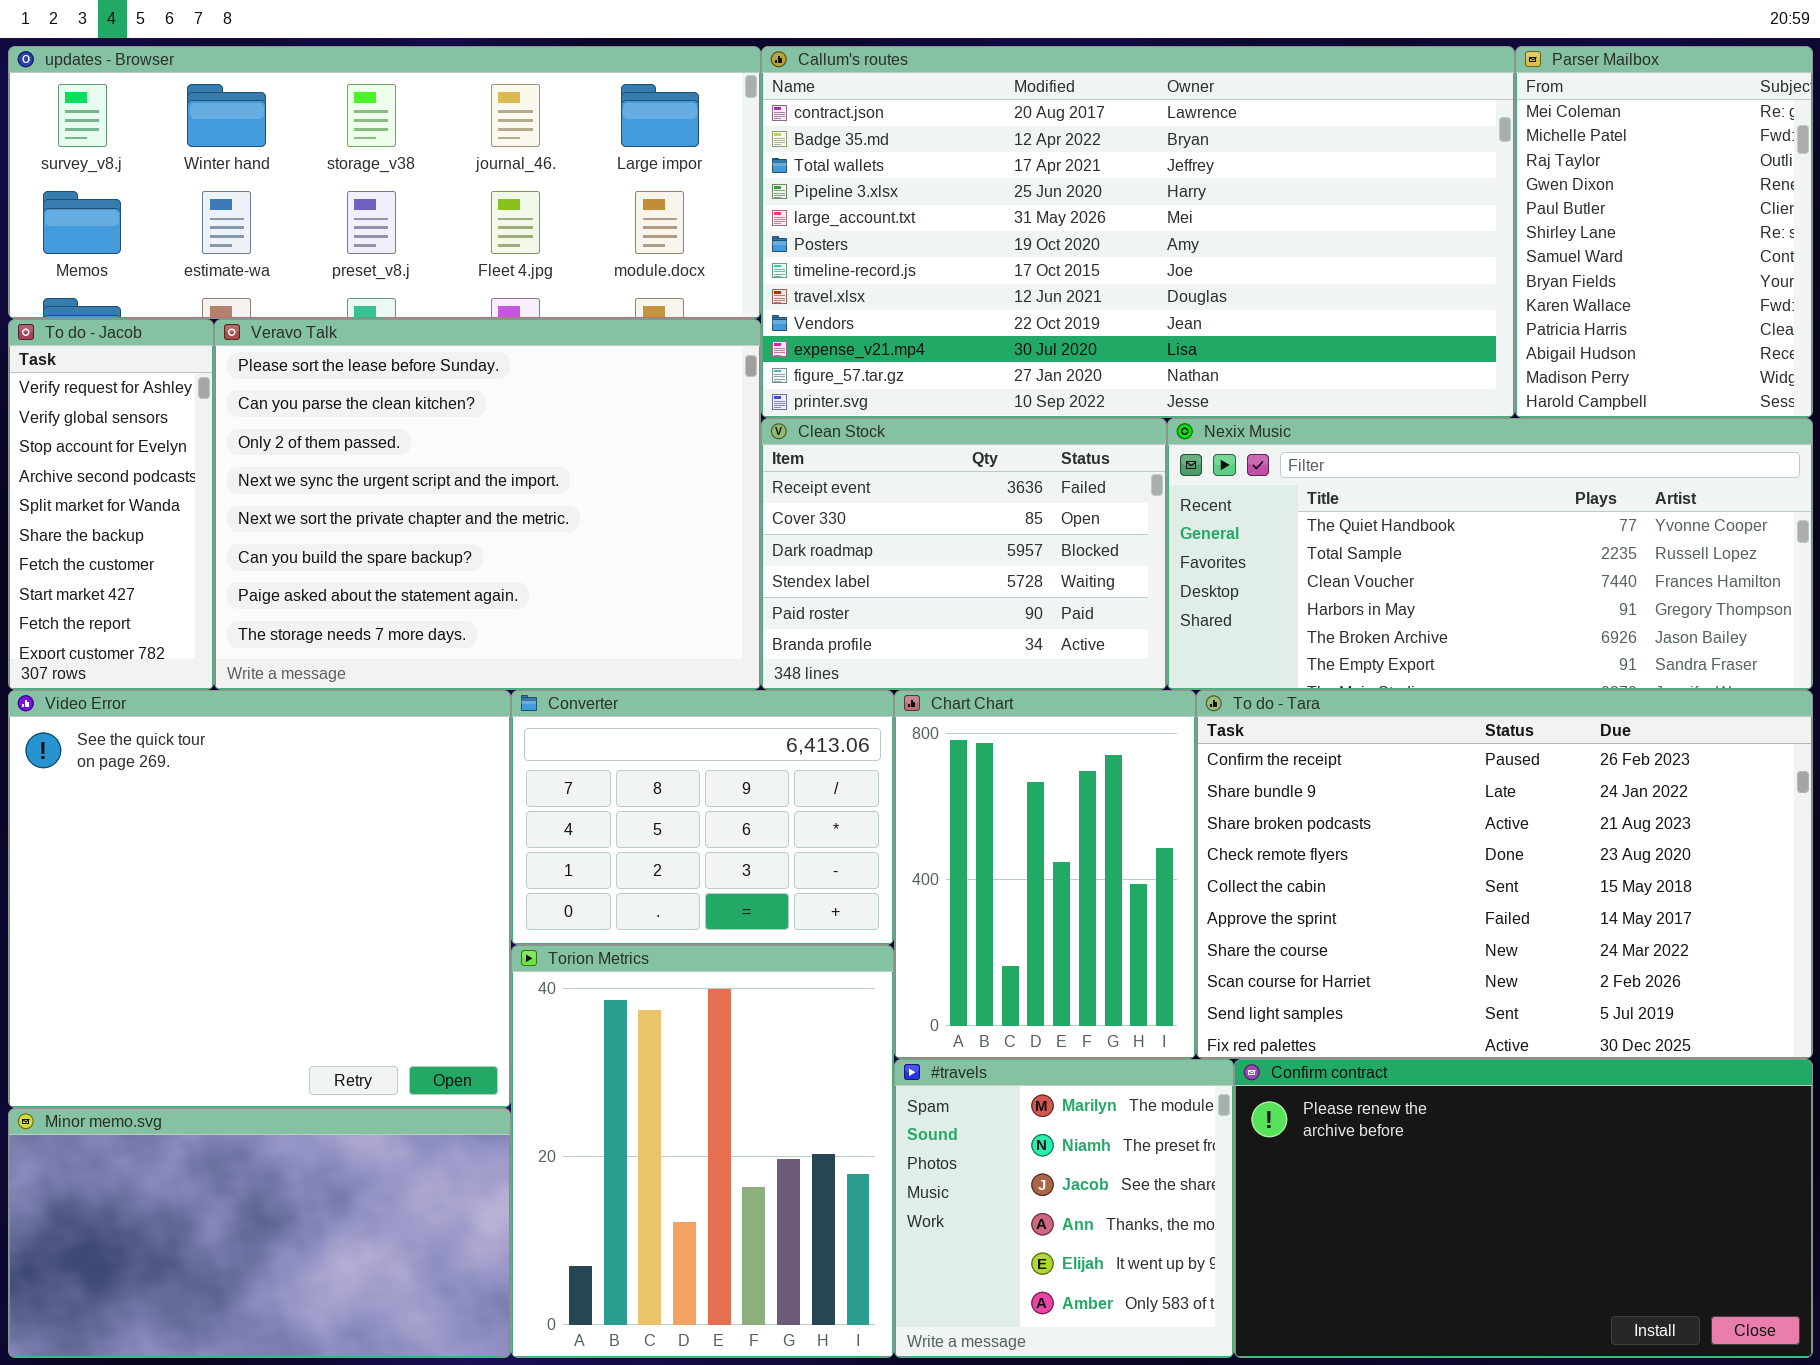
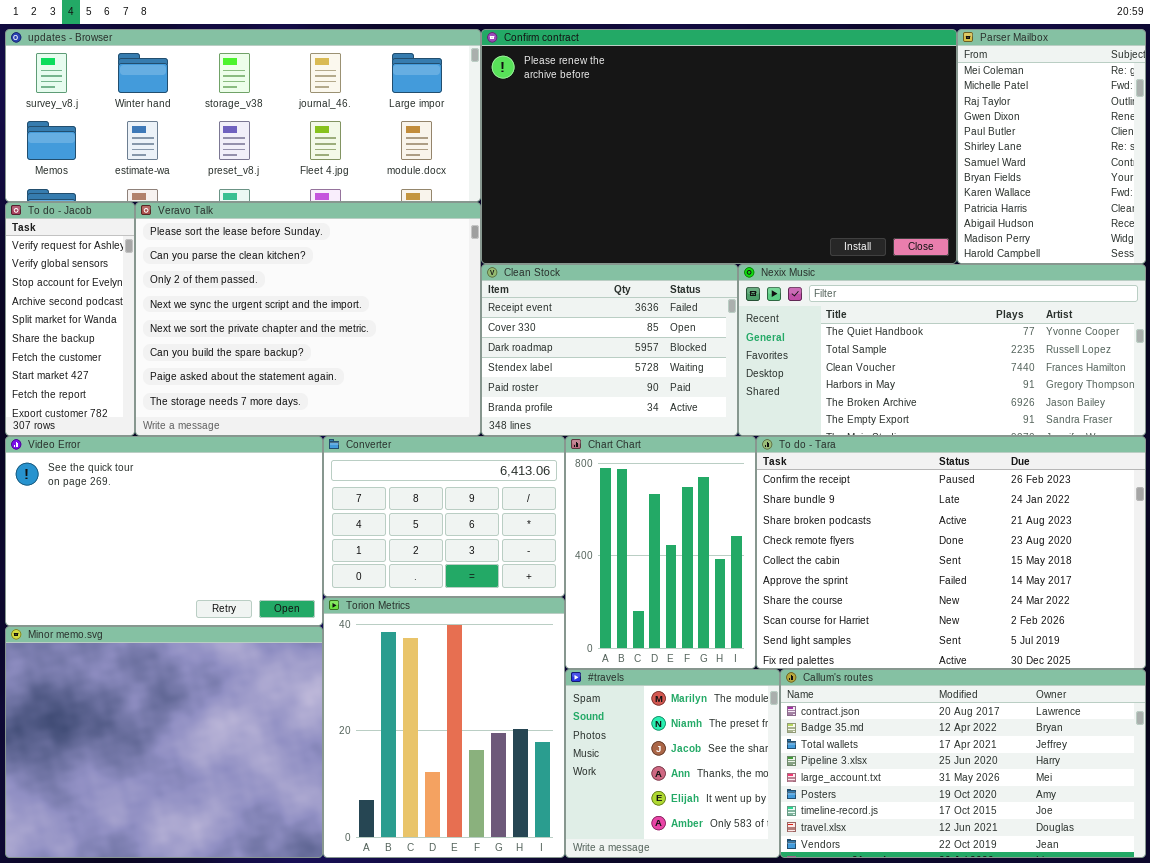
Callum's routes: [761,46,1515,418] -> [780,669,1146,858], moved, resized
Video Error: [8,690,511,1108] -> [5,436,323,626], resized
Confirm contract: [1234,1059,1813,1358] -> [481,29,957,264], moved, resized
Minor memo.svg: [8,1108,511,1358] -> [5,626,323,858], resized

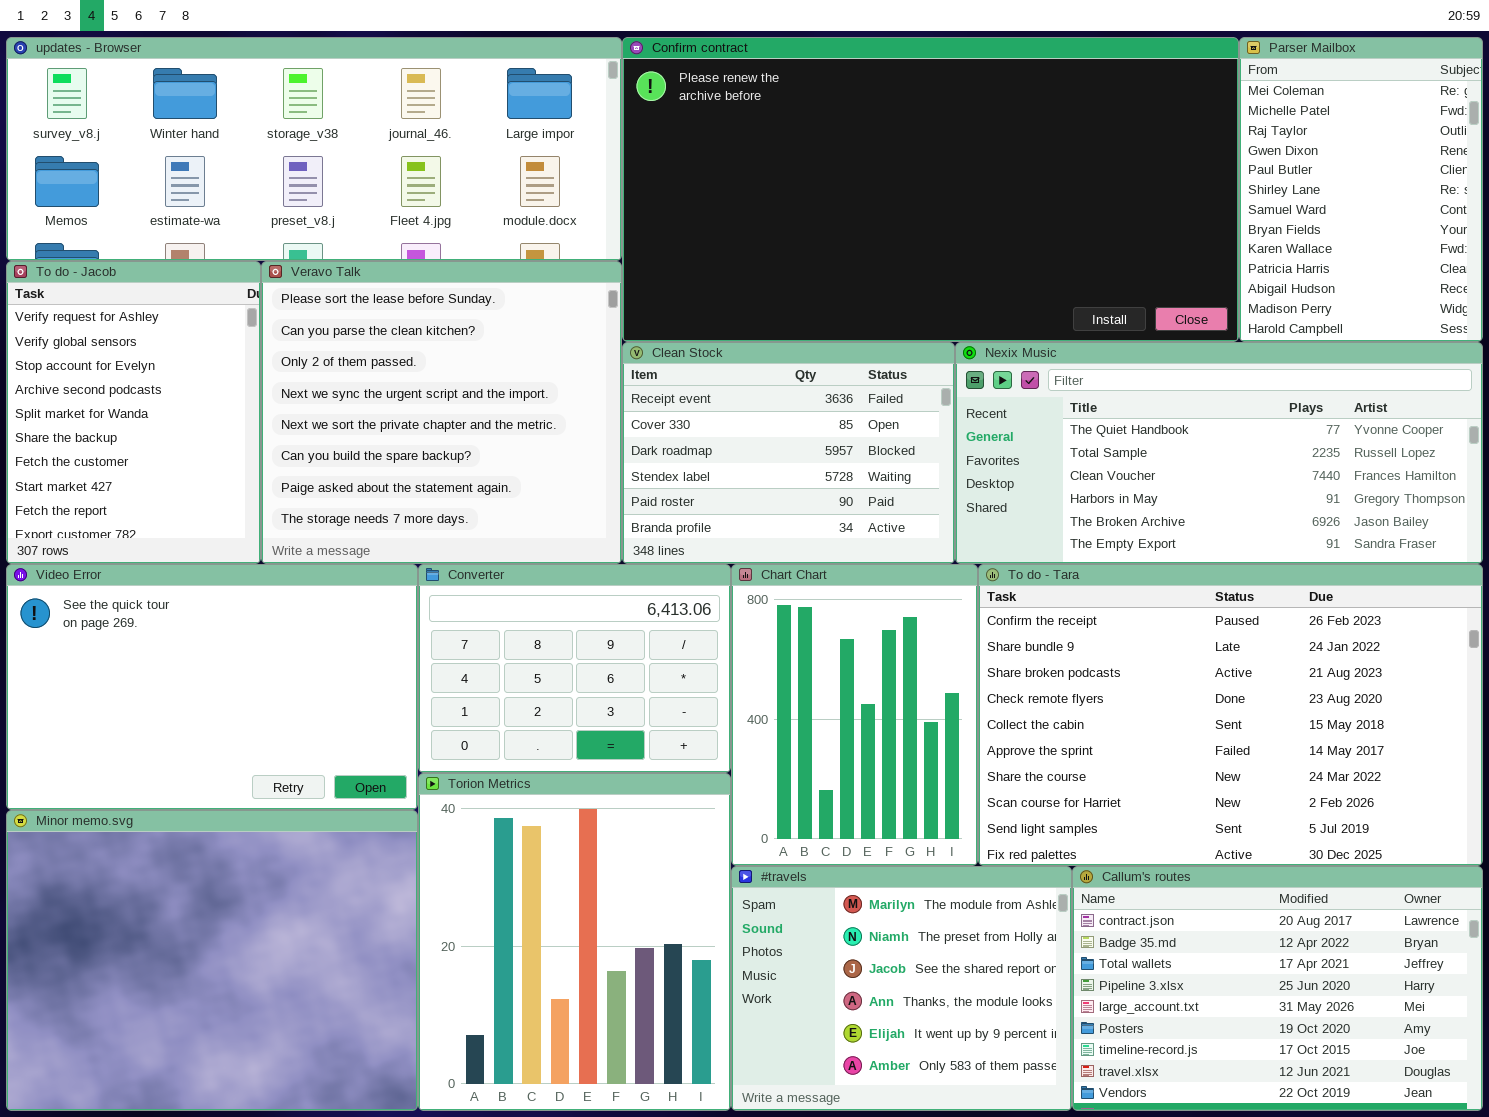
To do - Jacob: [5,202,135,436] -> [6,261,261,564], resized
Veravo Talk: [135,202,481,436] -> [261,261,622,564], resized
#travels: [565,669,780,858] -> [731,866,1072,1111], resized
Callum's routes: [780,669,1146,858] -> [1072,866,1483,1111], resized

